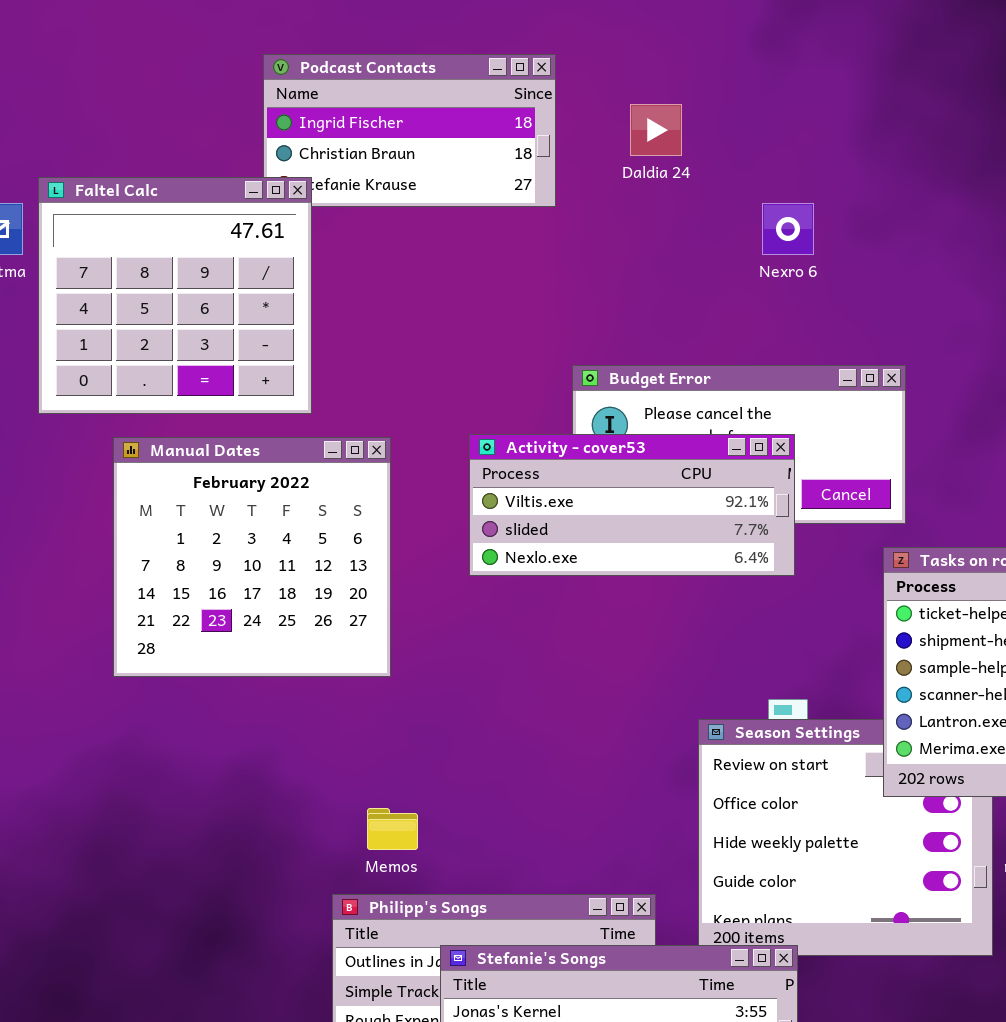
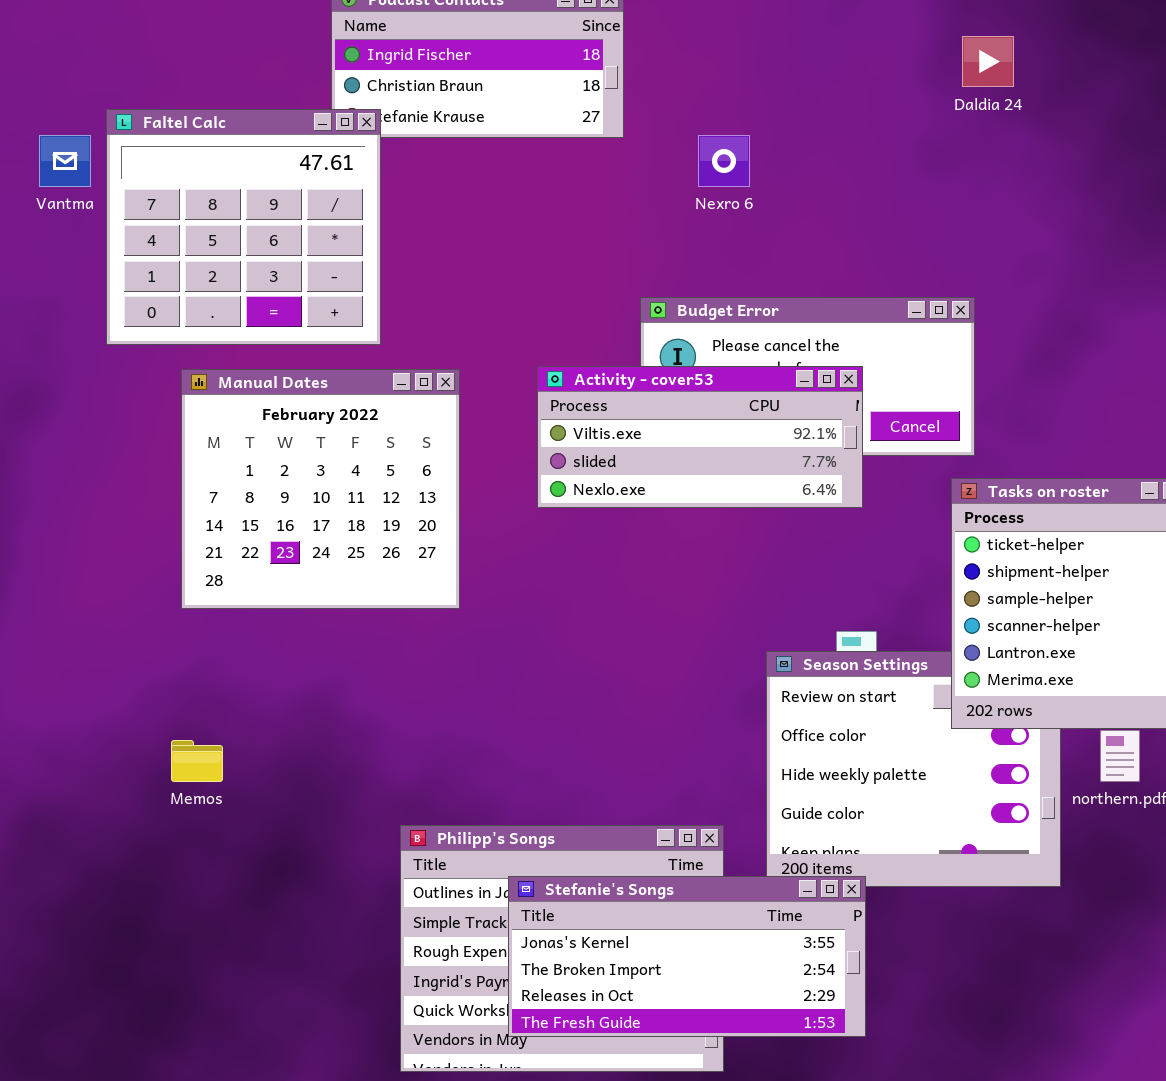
Daldia 24: [630,104,682,156] -> [962,36,1014,87], moved
Nexro 6: [762,203,814,255] -> [698,135,750,187], moved
Memos: [367,808,418,850] -> [171,740,223,782], moved

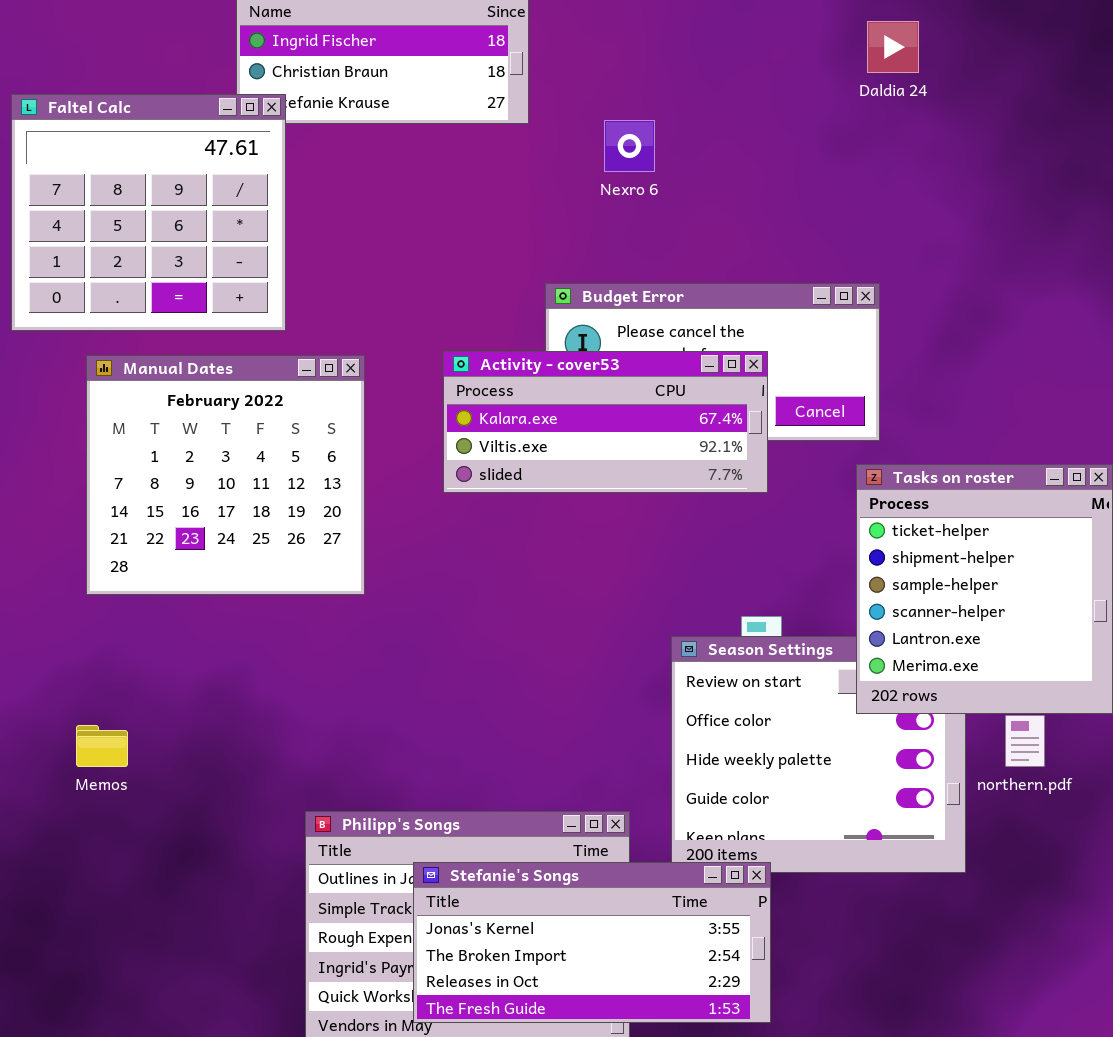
Activity - cover53: [537,366,863,508] -> [443,351,768,493], scrolled up 1 row

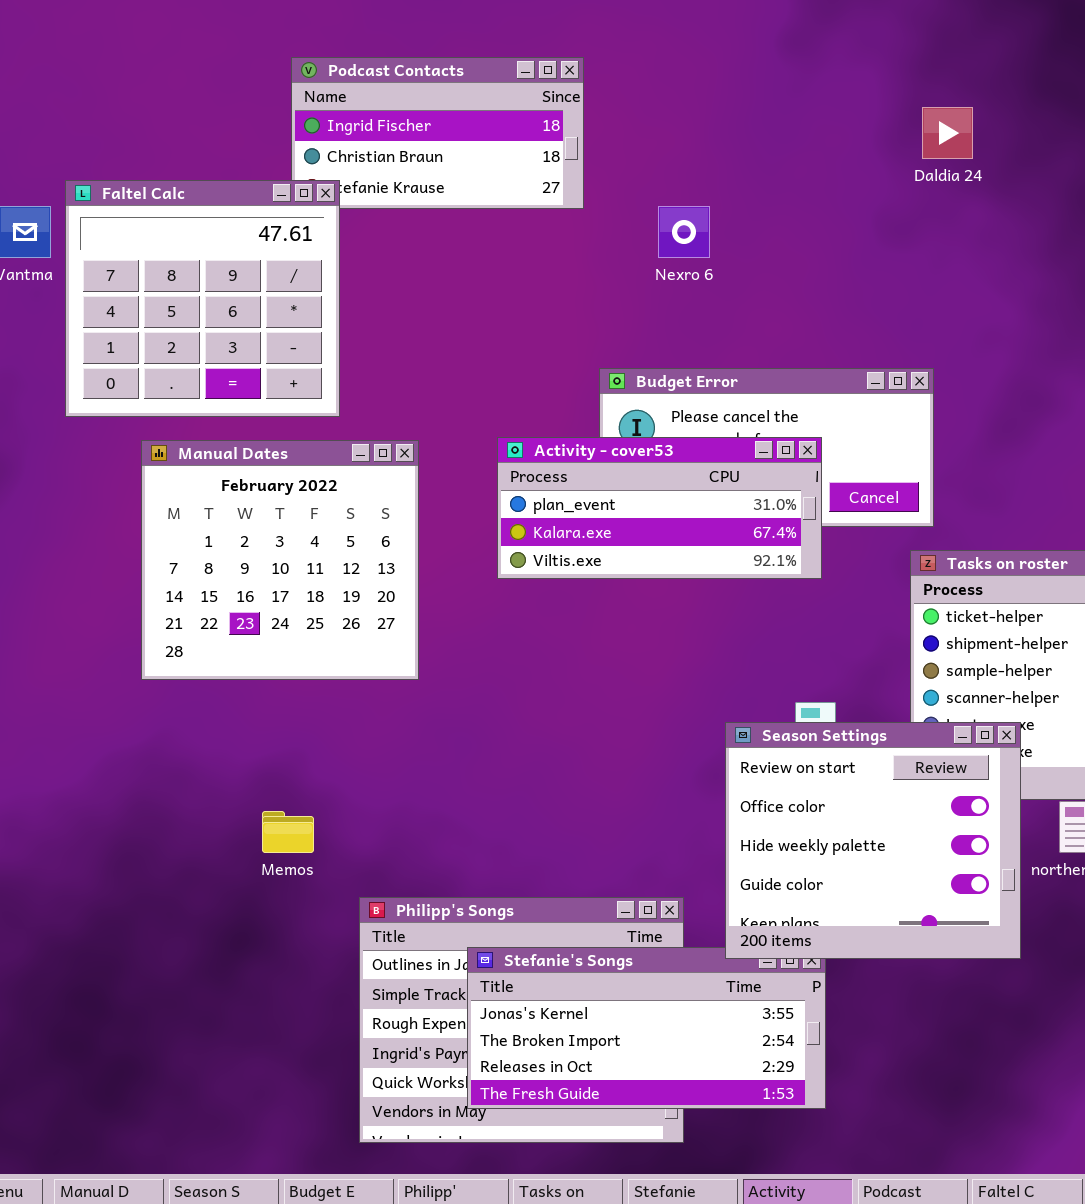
Activity - cover53: [443,351,768,493] -> [497,437,822,579], scrolled up 1 row
Season Settings: [671,636,966,873] -> [725,722,1021,959], raised
Memos: [76,725,128,767] -> [262,811,314,853], moved

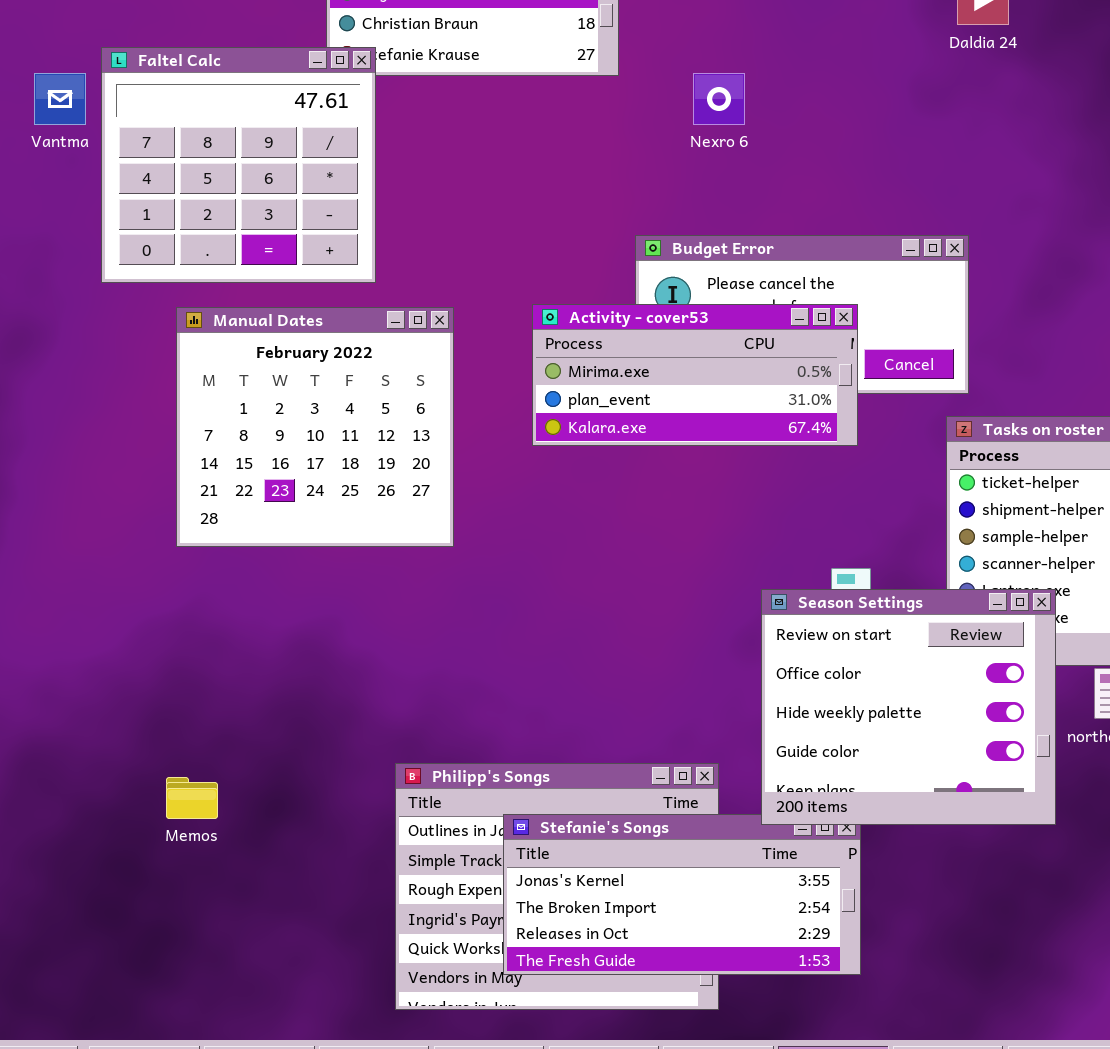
Activity - cover53: [497,437,822,579] -> [532,304,858,446], scrolled up 1 row
Memos: [262,811,314,853] -> [166,777,218,819], moved

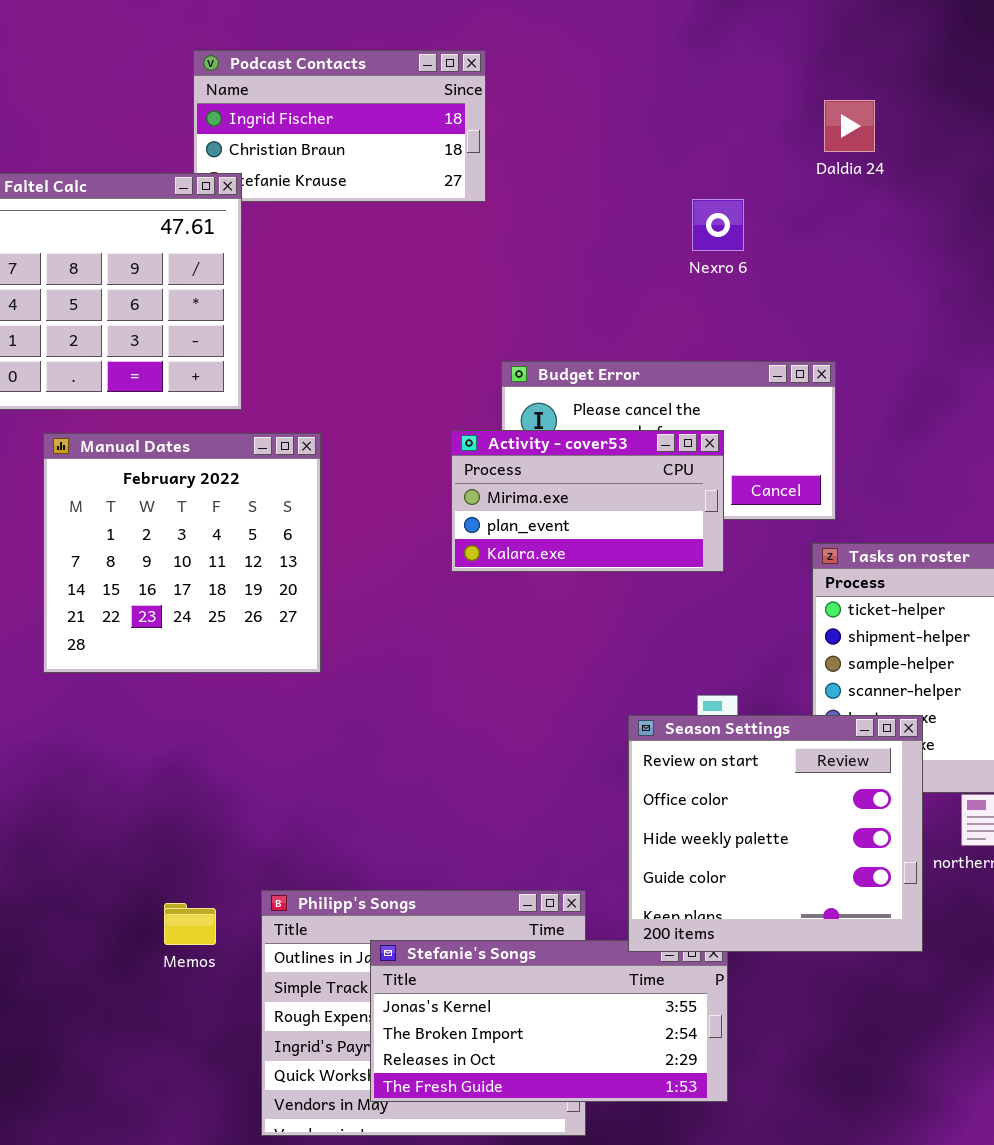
Nexro 6: [693,73,745,125] -> [692,199,744,251], moved
Activity - cover53: [532,304,858,446] -> [451,430,724,572], resized
Memos: [166,777,218,819] -> [164,903,216,945], moved

